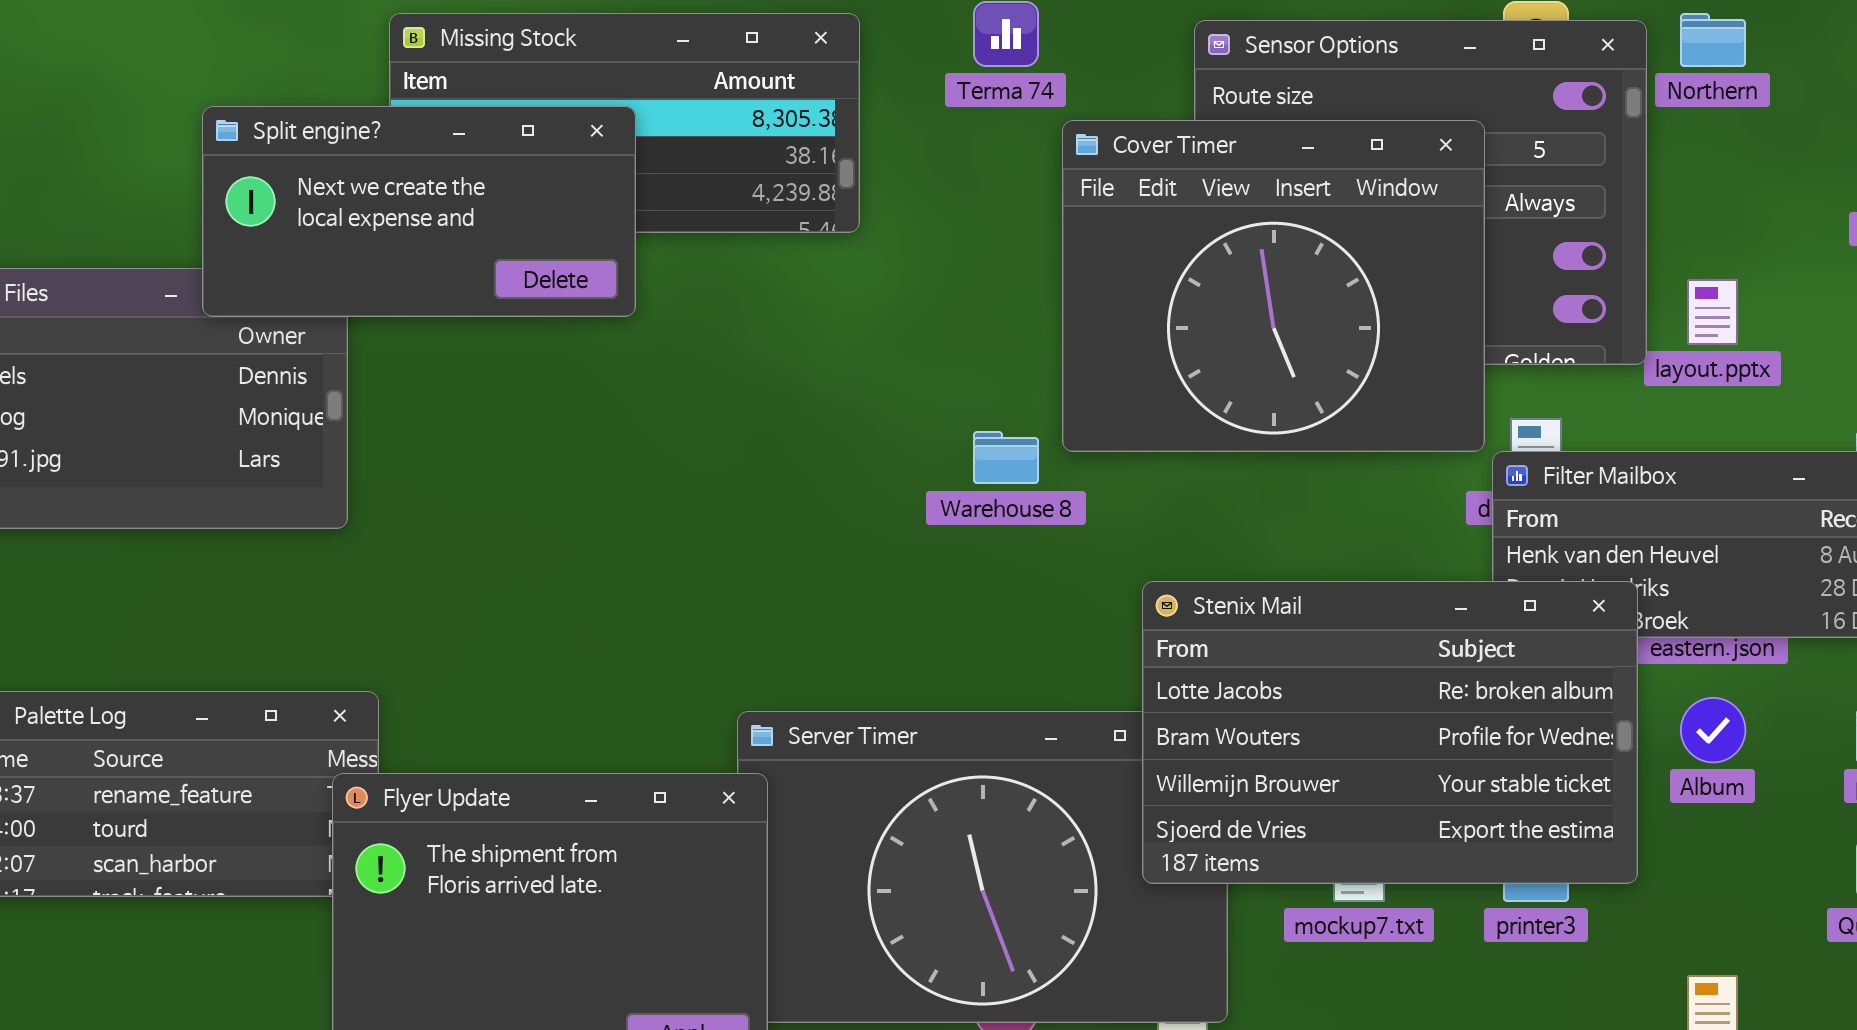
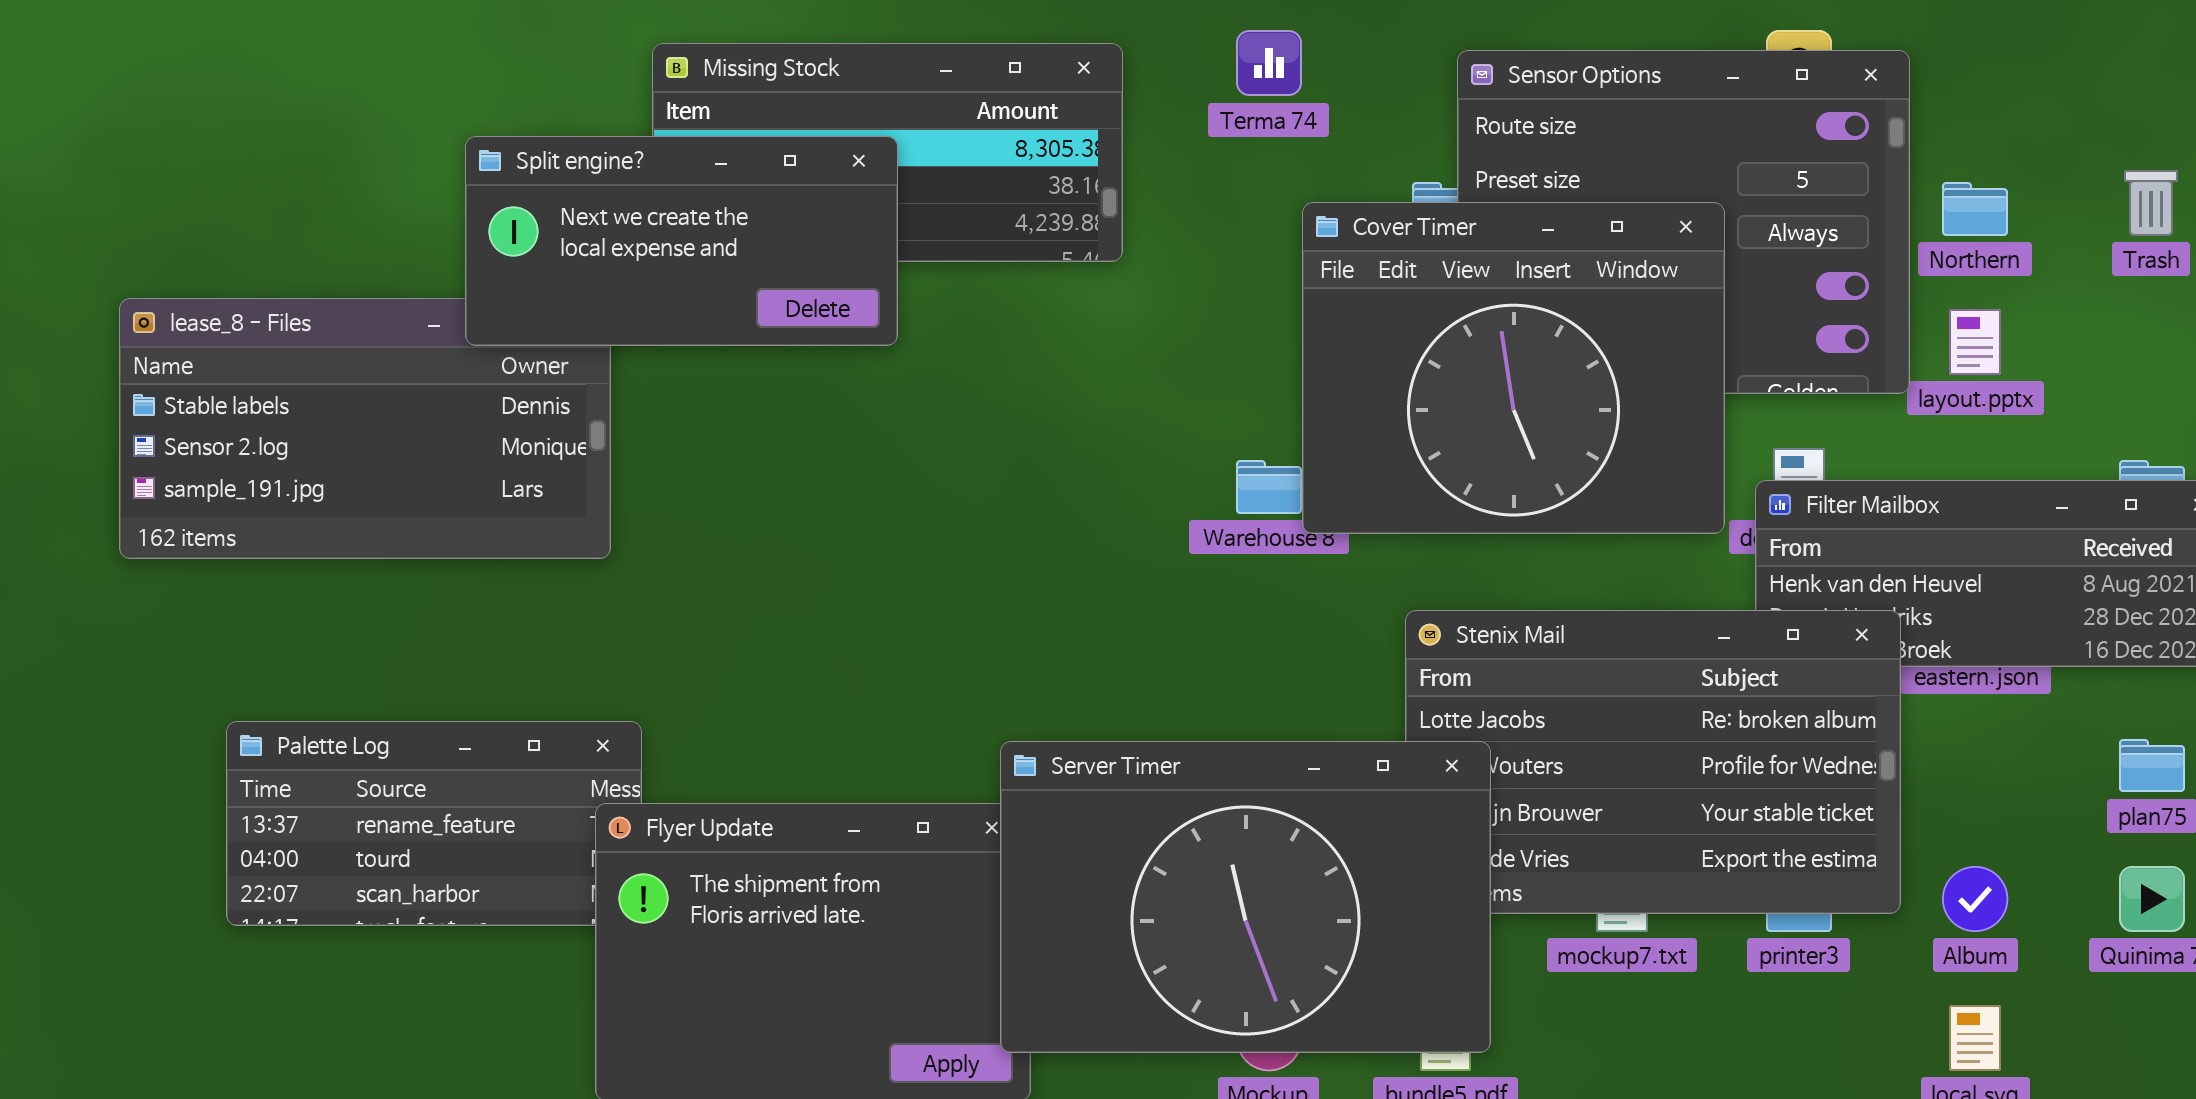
Northern: [1680,13,1746,67] -> [1942,182,2008,236], moved
Cover Timer: [1062,120,1485,452] -> [1302,202,1725,534], moved
Album: [1680,697,1746,763] -> [1942,866,2008,932], moved
Server Timer: [737,711,1228,1023] -> [1000,741,1491,1053], raised

